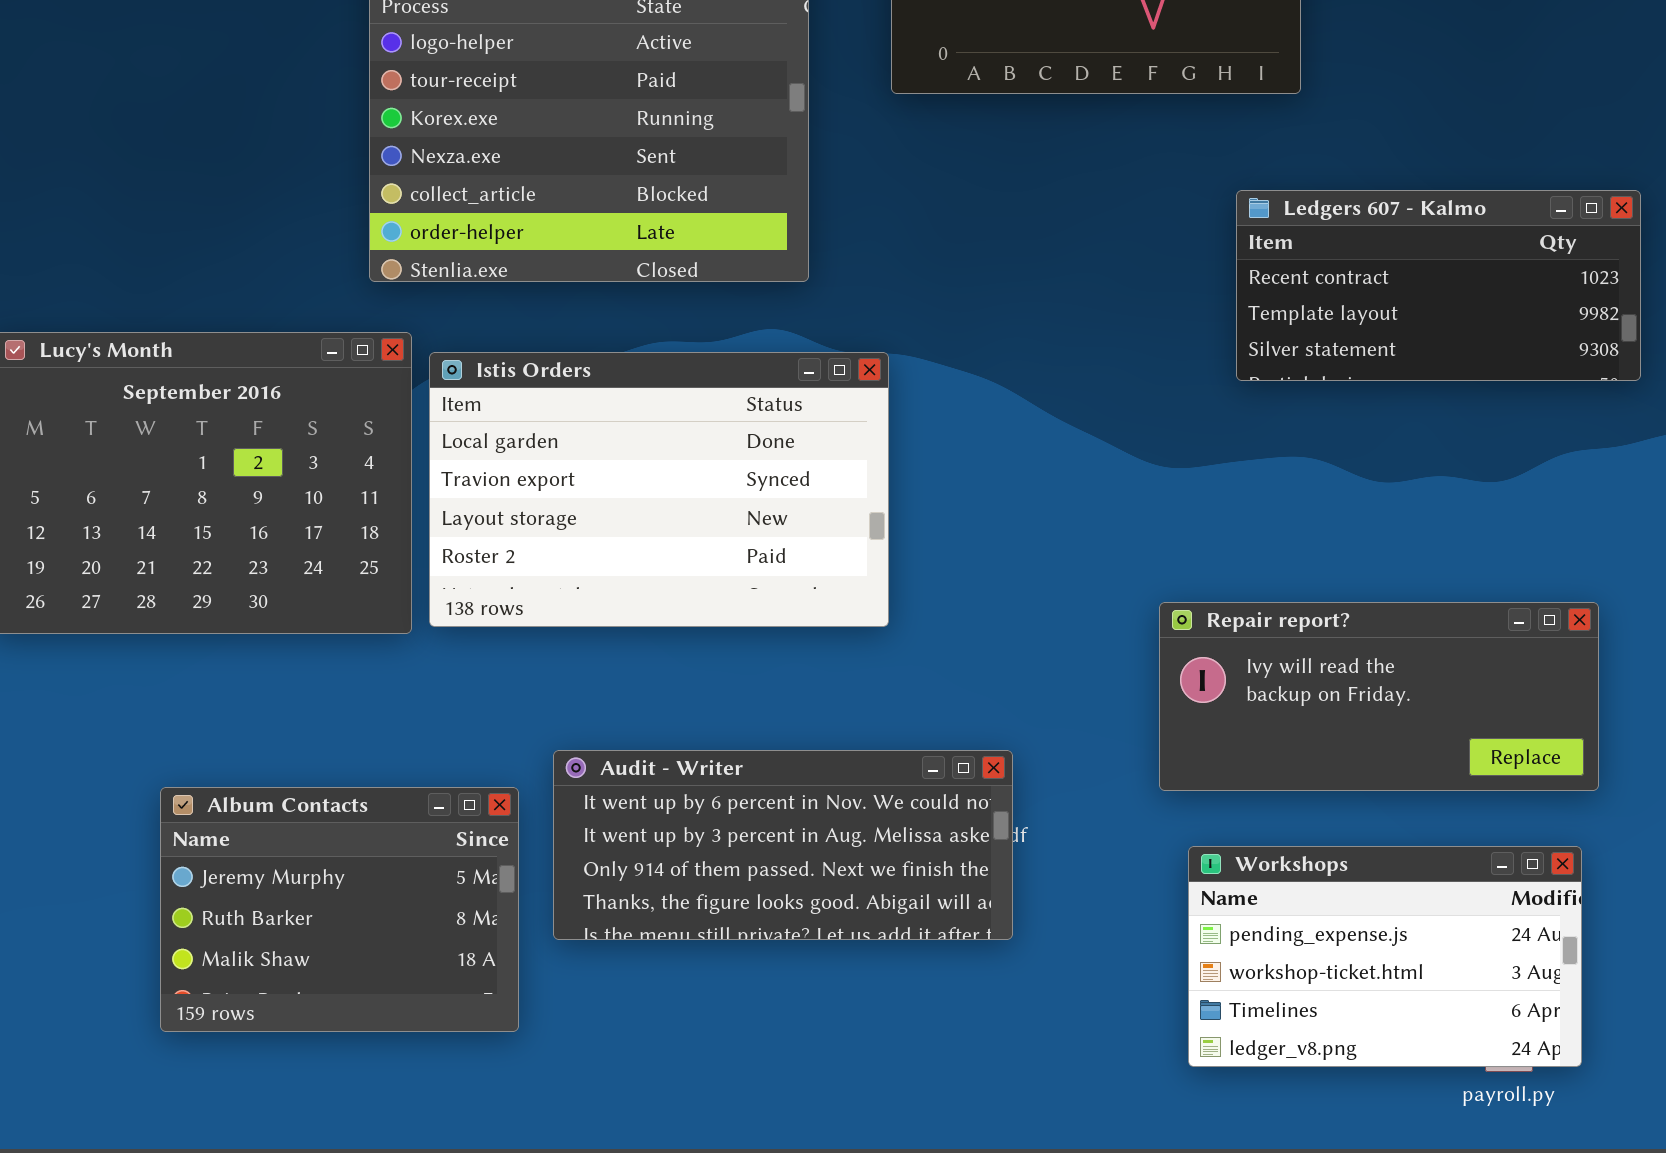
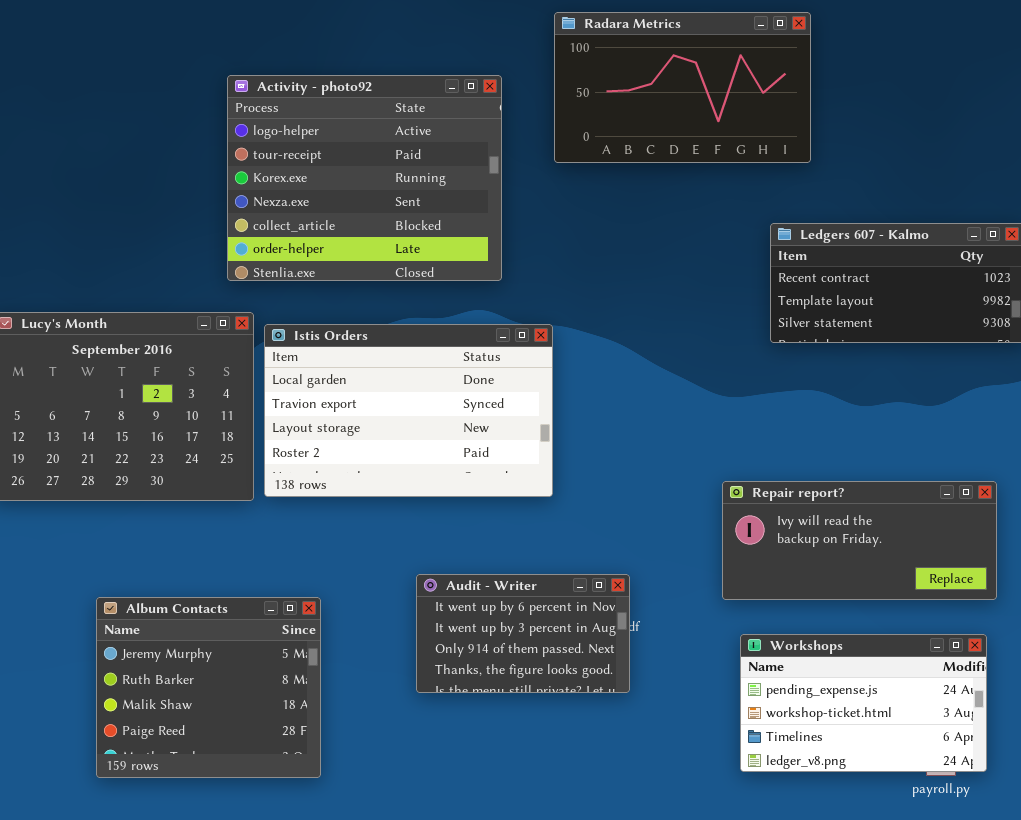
Audit - Writer: [553,750,1013,940] -> [416,574,630,693], resized
Album Contacts: [160,787,519,1032] -> [96,597,321,778], resized

